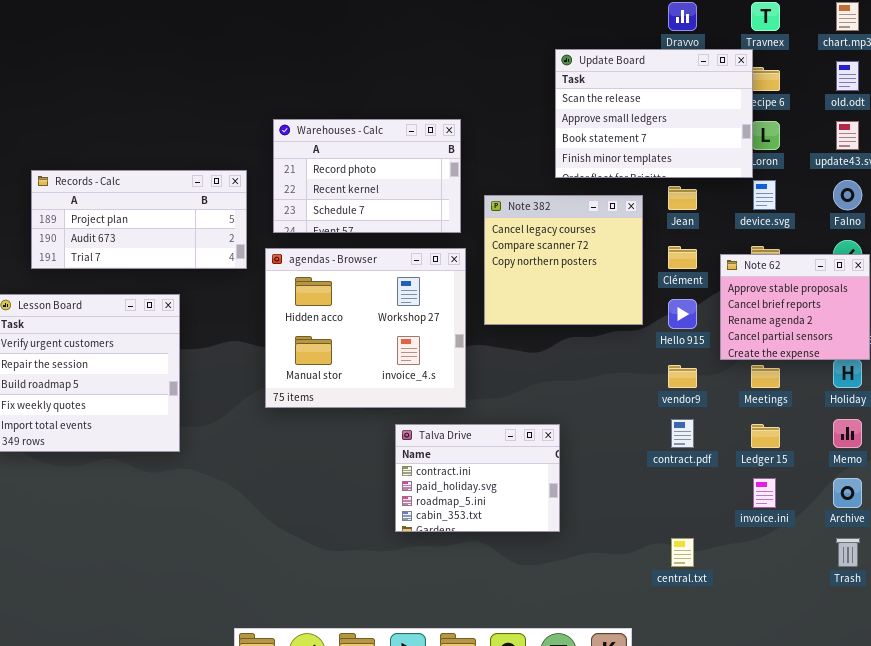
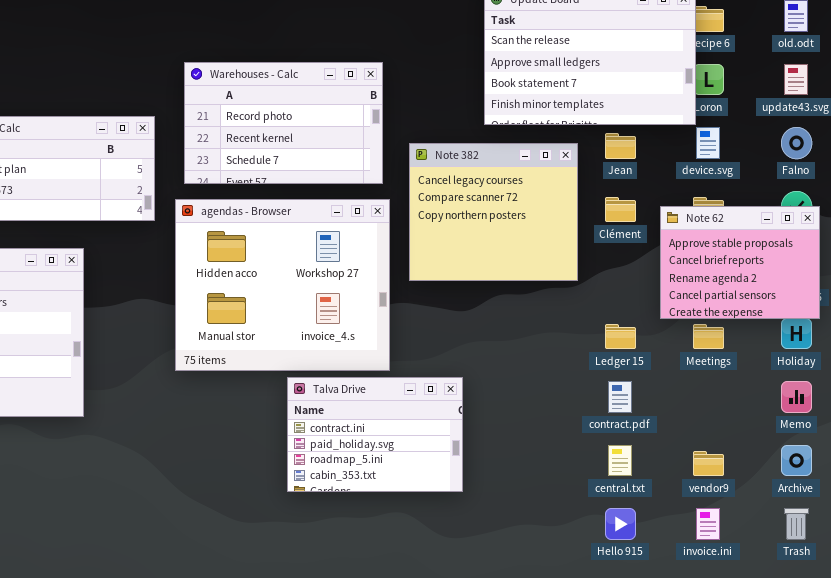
Hello 915: [668,299,697,329] -> [605,508,636,540], moved
vendor9: [668,365,697,388] -> [693,451,724,476], moved
Talva Drive: [395,424,560,532] -> [287,377,463,492], moved
Ledger 15: [751,424,780,448] -> [605,324,636,349], moved
invoice.ini: [753,478,776,508] -> [696,508,720,540], moved
central.txt: [671,538,694,567] -> [608,445,632,476], moved

